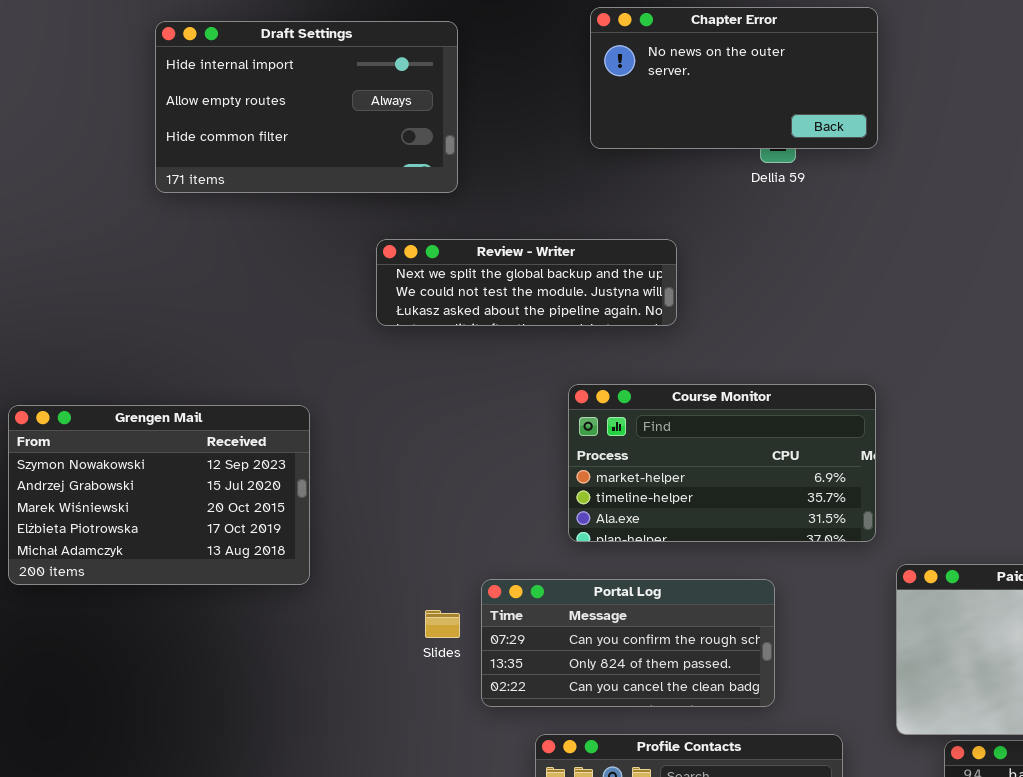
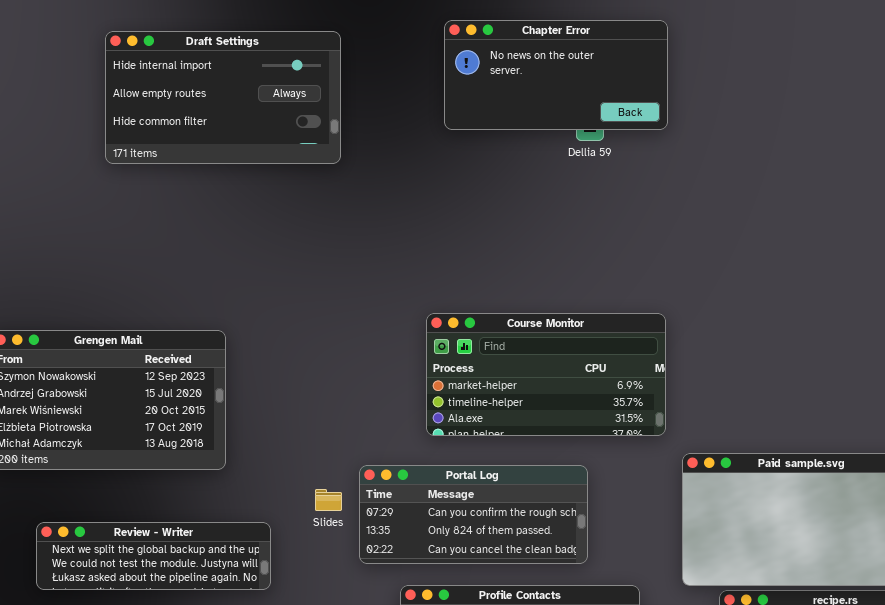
Review - Writer: [376,239,677,326] -> [36,522,271,590], moved

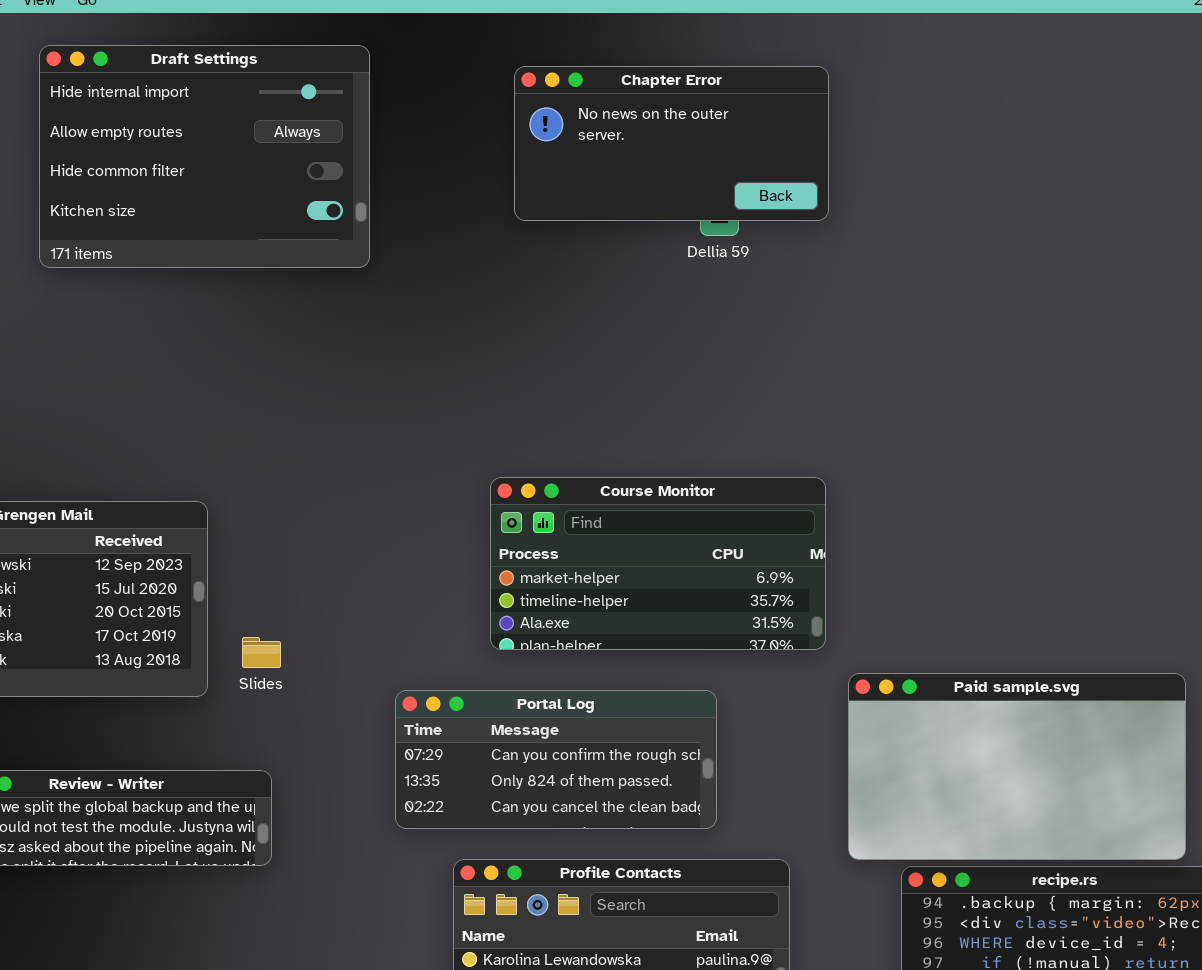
Draft Settings: [105,31,341,164] -> [39,45,370,268], resized
Slides: [315,489,342,511] -> [242,637,281,668], moved

